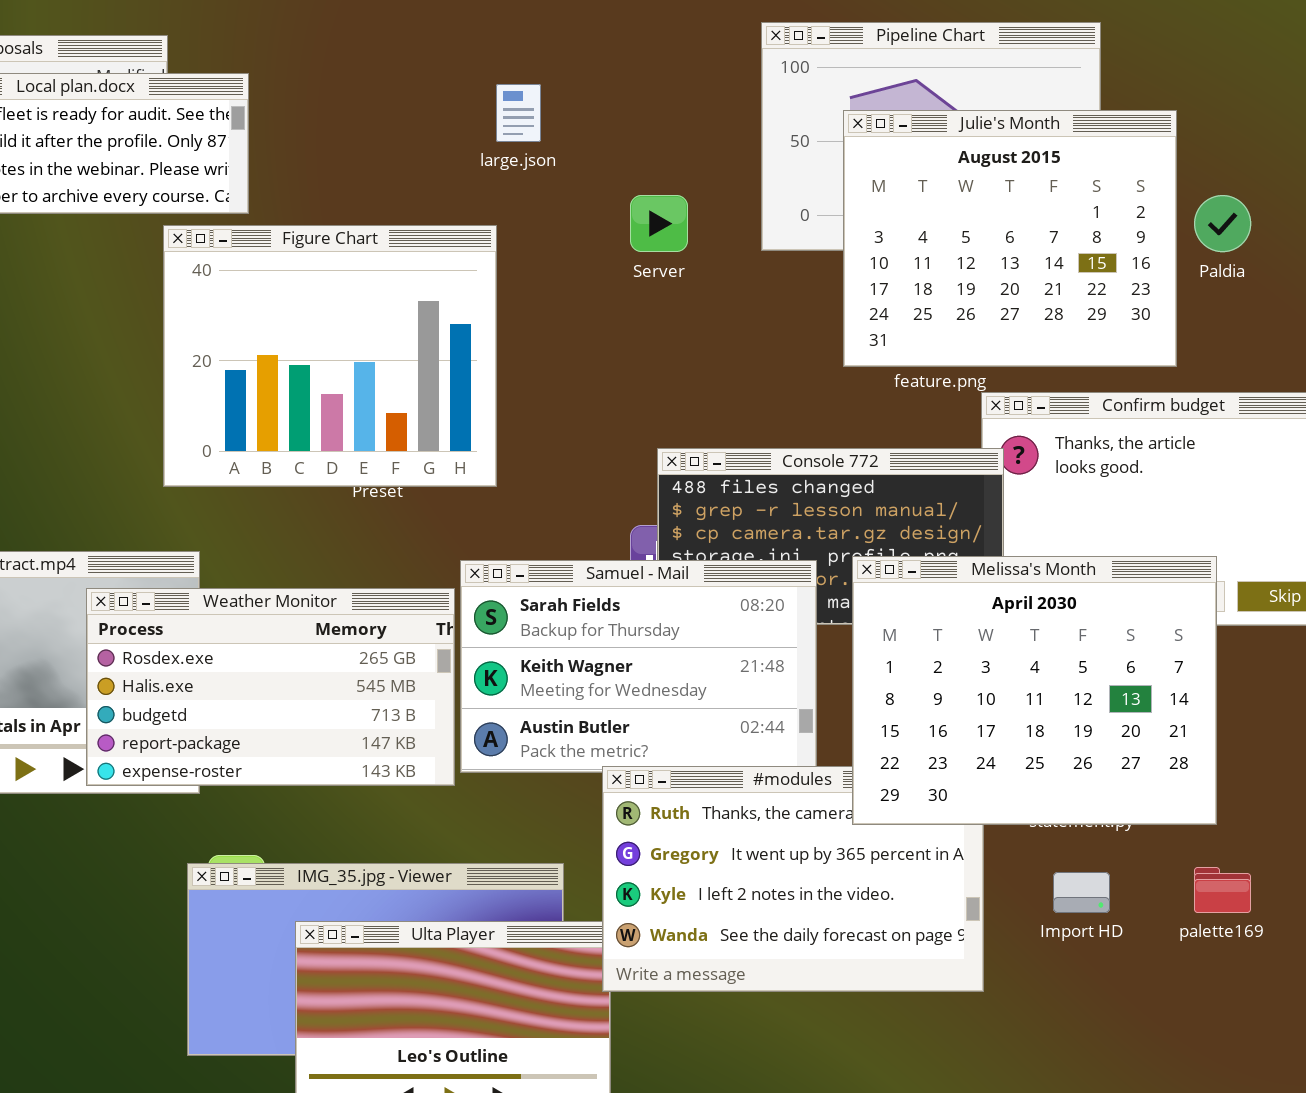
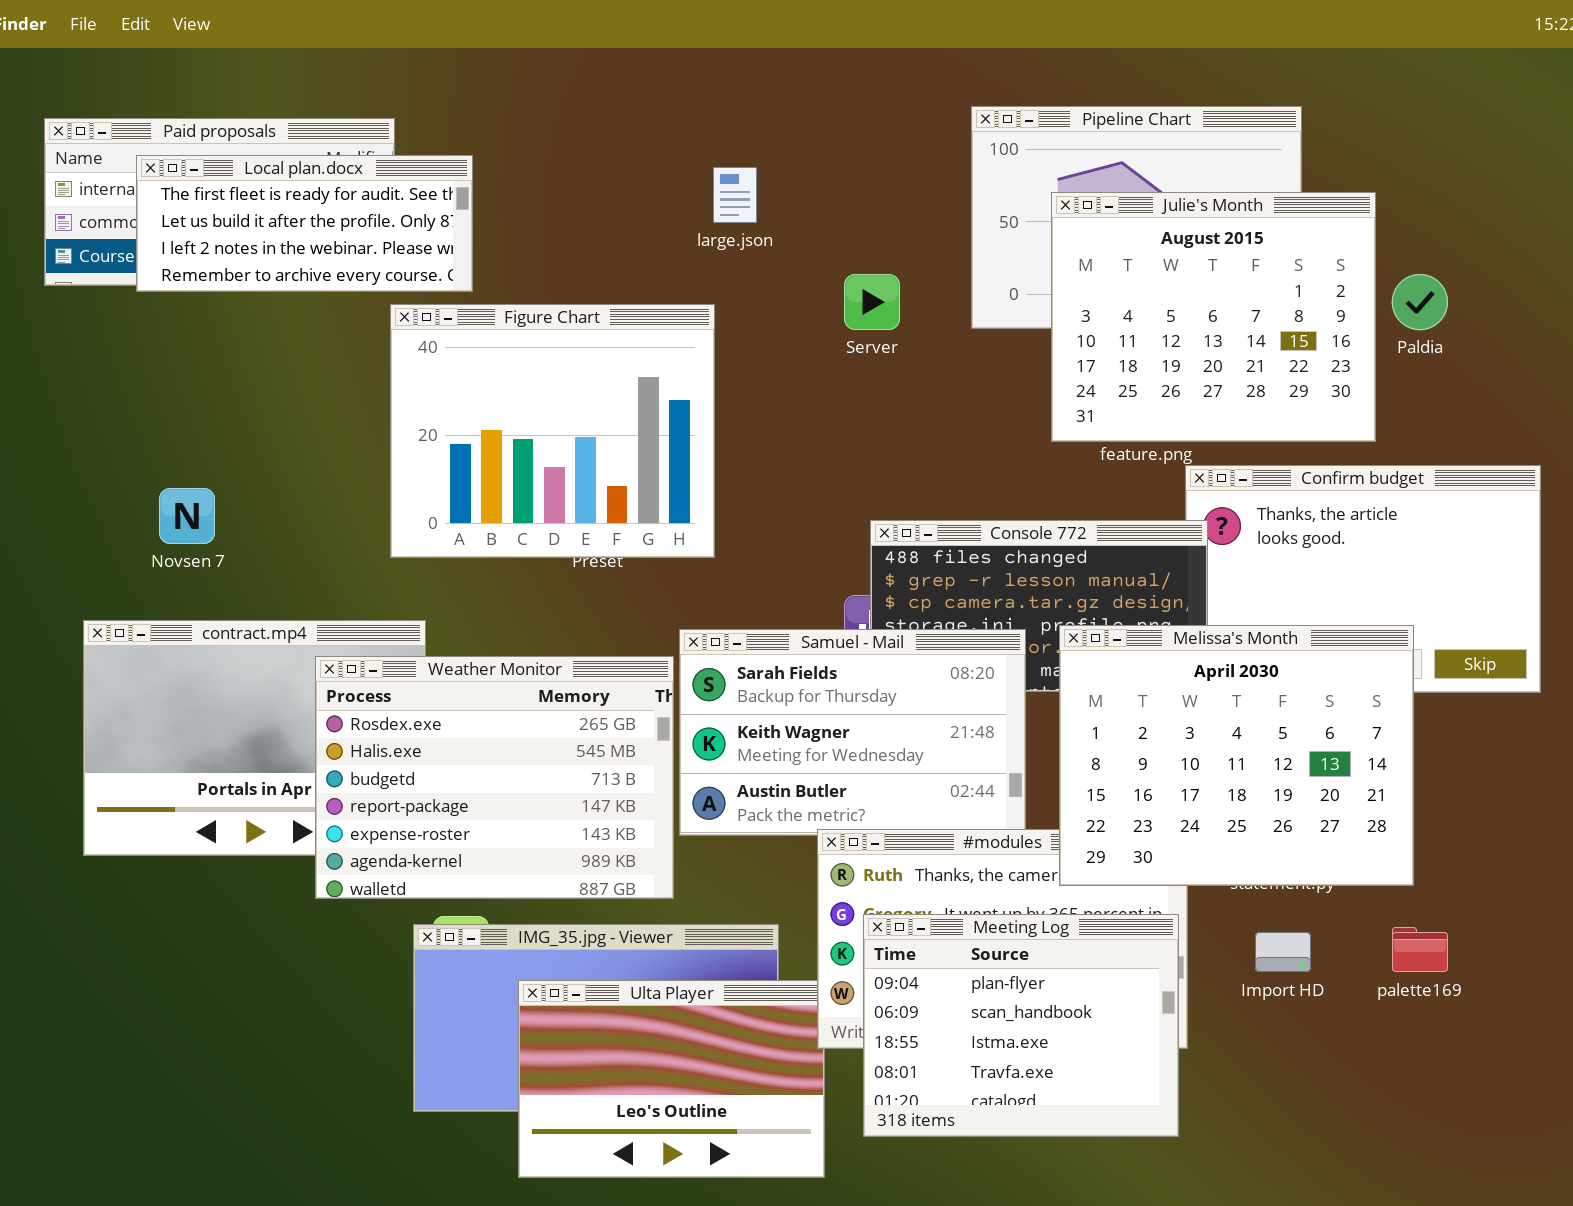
Weather Monitor: [86,588,455,786] -> [315,656,674,899], resized
Meeting Log: none -> [863,914,1179,1137], opened

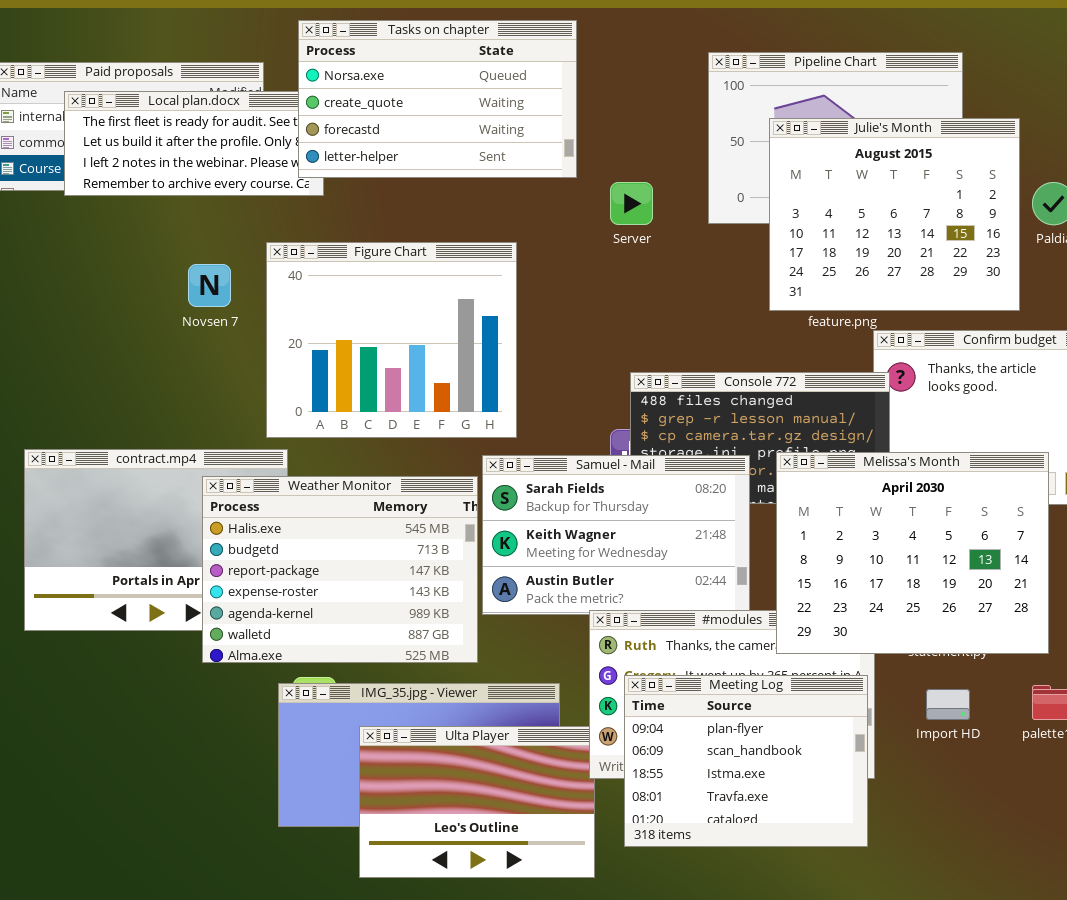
Tasks on chapter: none -> [298,20,577,178], opened
Figure Chart: [390,304,715,558] -> [266,242,517,438], moved
Novsen 7: [159,488,215,544] -> [188,264,231,307], moved
Weather Monitor: [315,656,674,899] -> [202,476,478,663], scrolled down 1 row

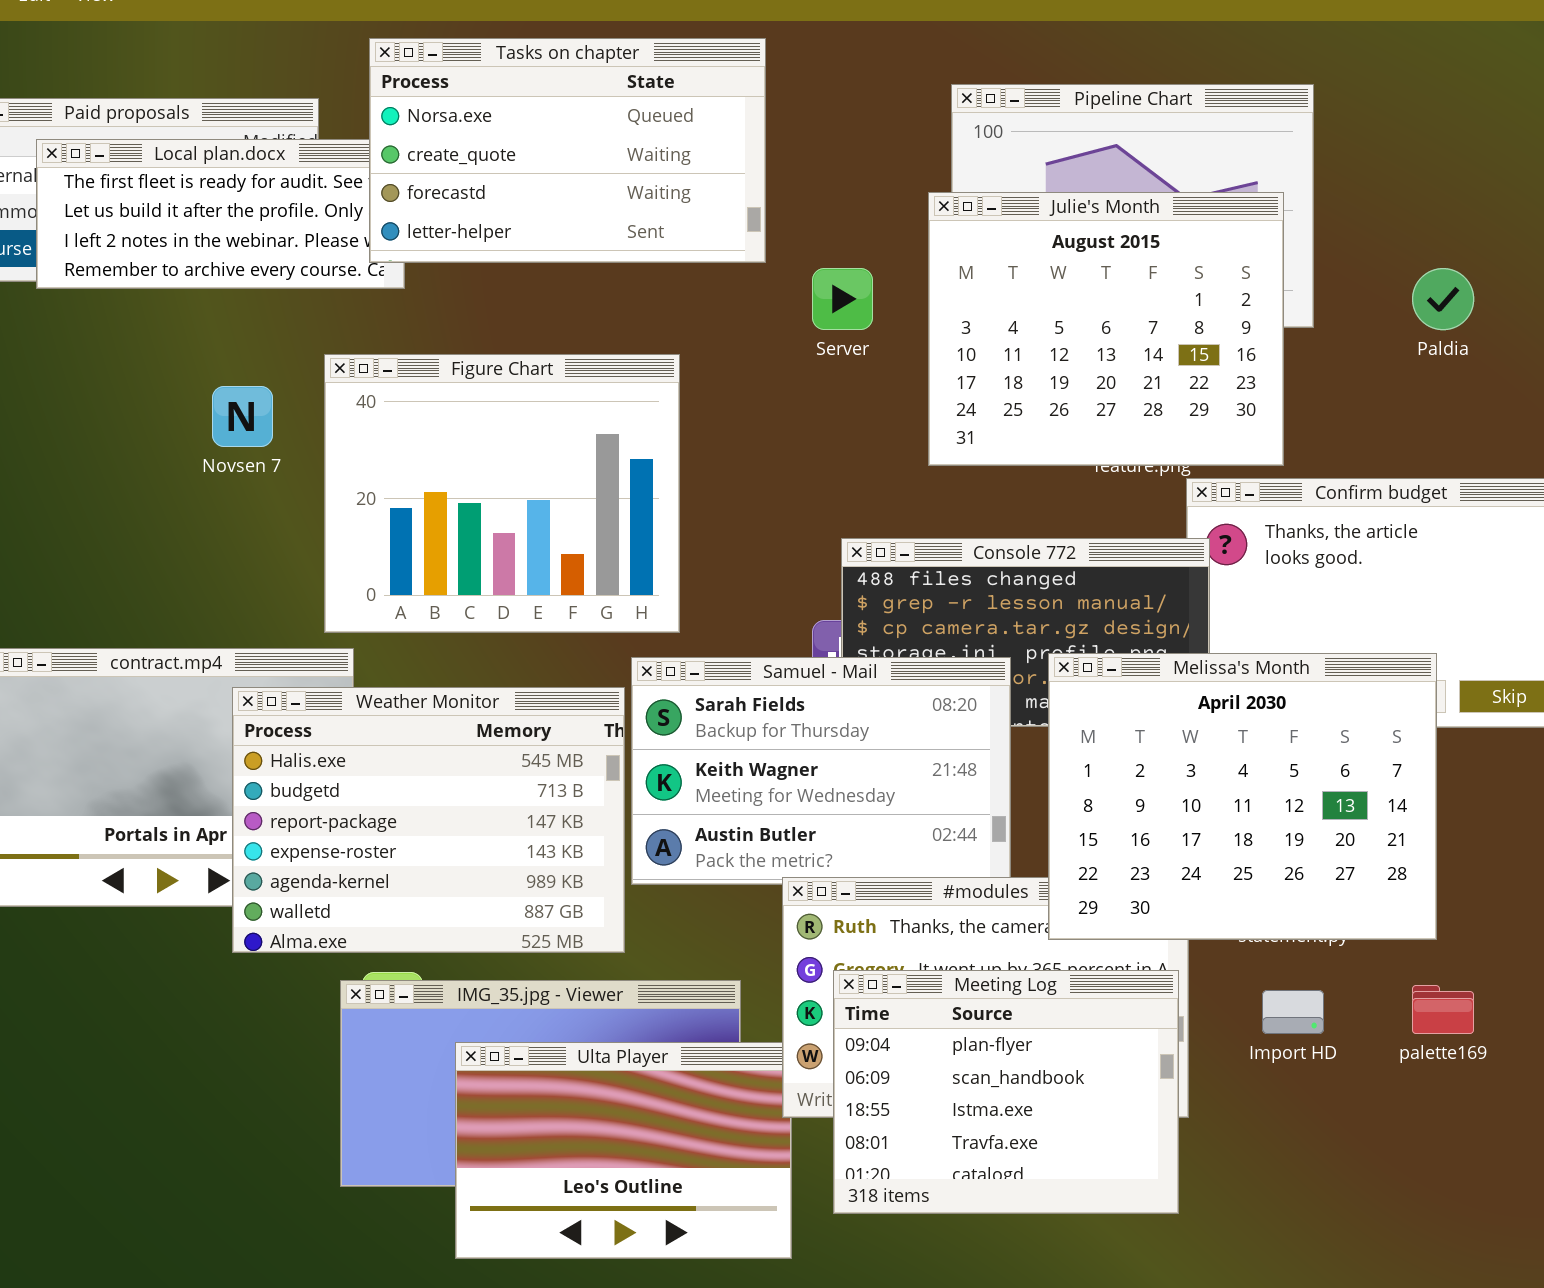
Julie's Month: [769,118,1020,311] -> [928,192,1284,466], moved

